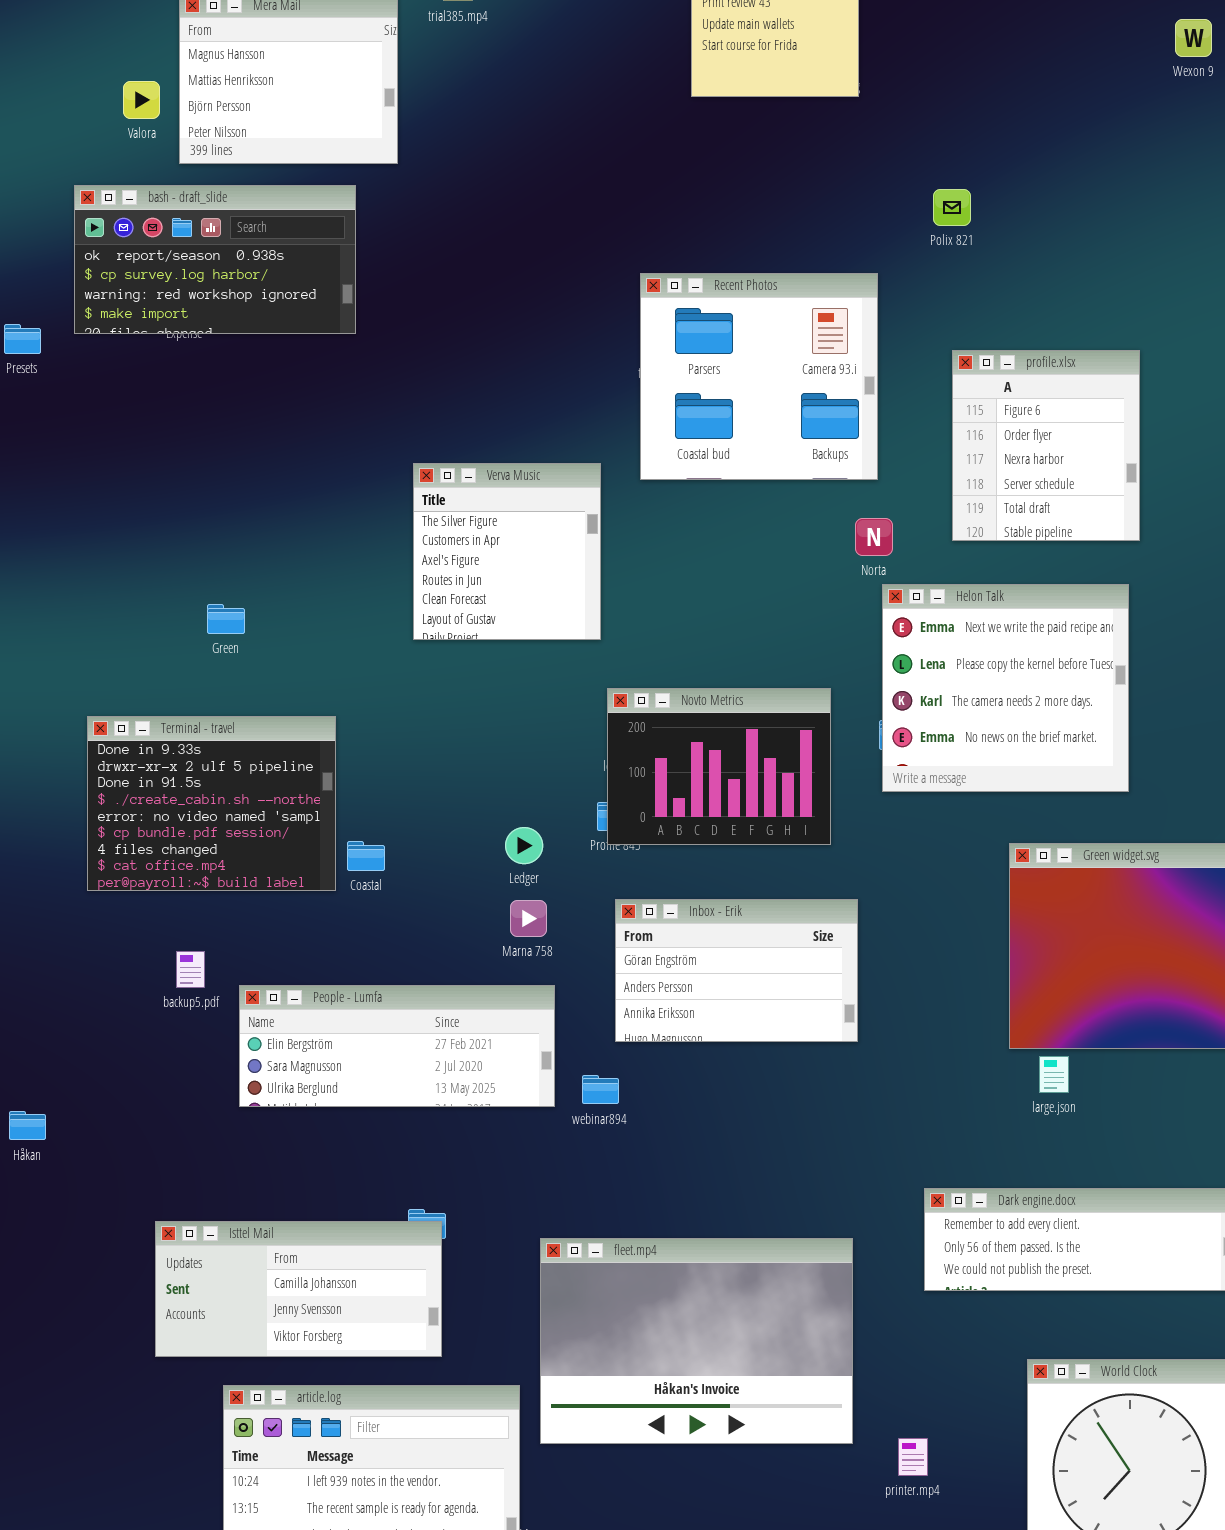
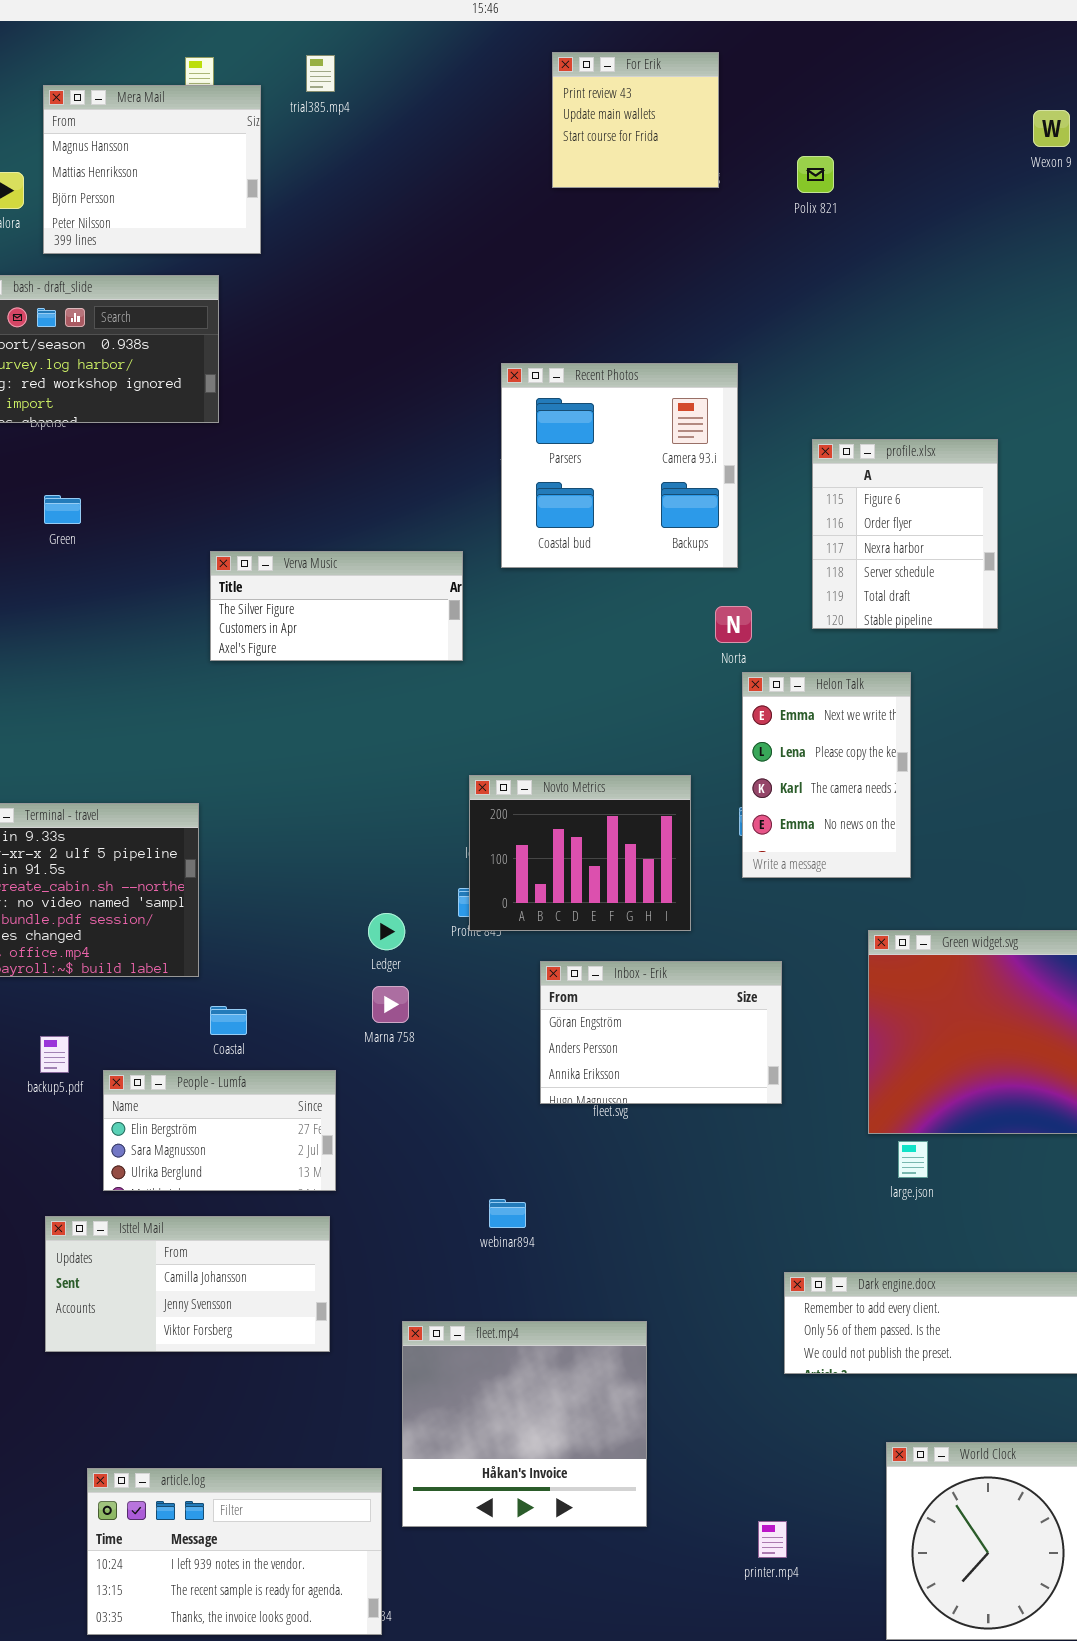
Polix 821: [933,189,971,226] -> [797,156,834,193], moved
Verva Music: [413,463,601,640] -> [210,551,463,661], resized
Helon Talk: [882,584,1129,792] -> [742,672,911,878], resized
Green: [207,604,245,634] -> [44,495,81,524], moved
Coastal: [347,841,385,871] -> [210,1006,247,1035], moved
Inbox - Erik: [615,899,858,1042] -> [540,961,782,1104], moved
People - Lumfa: [239,985,555,1107] -> [103,1070,336,1191], resized
webinar894: [582,1075,619,1104] -> [489,1199,526,1228], moved
Isttel Mail: [155,1221,442,1357] -> [45,1216,330,1352], moved
fleet.mp4: [540,1238,853,1444] -> [402,1321,647,1527], resized

